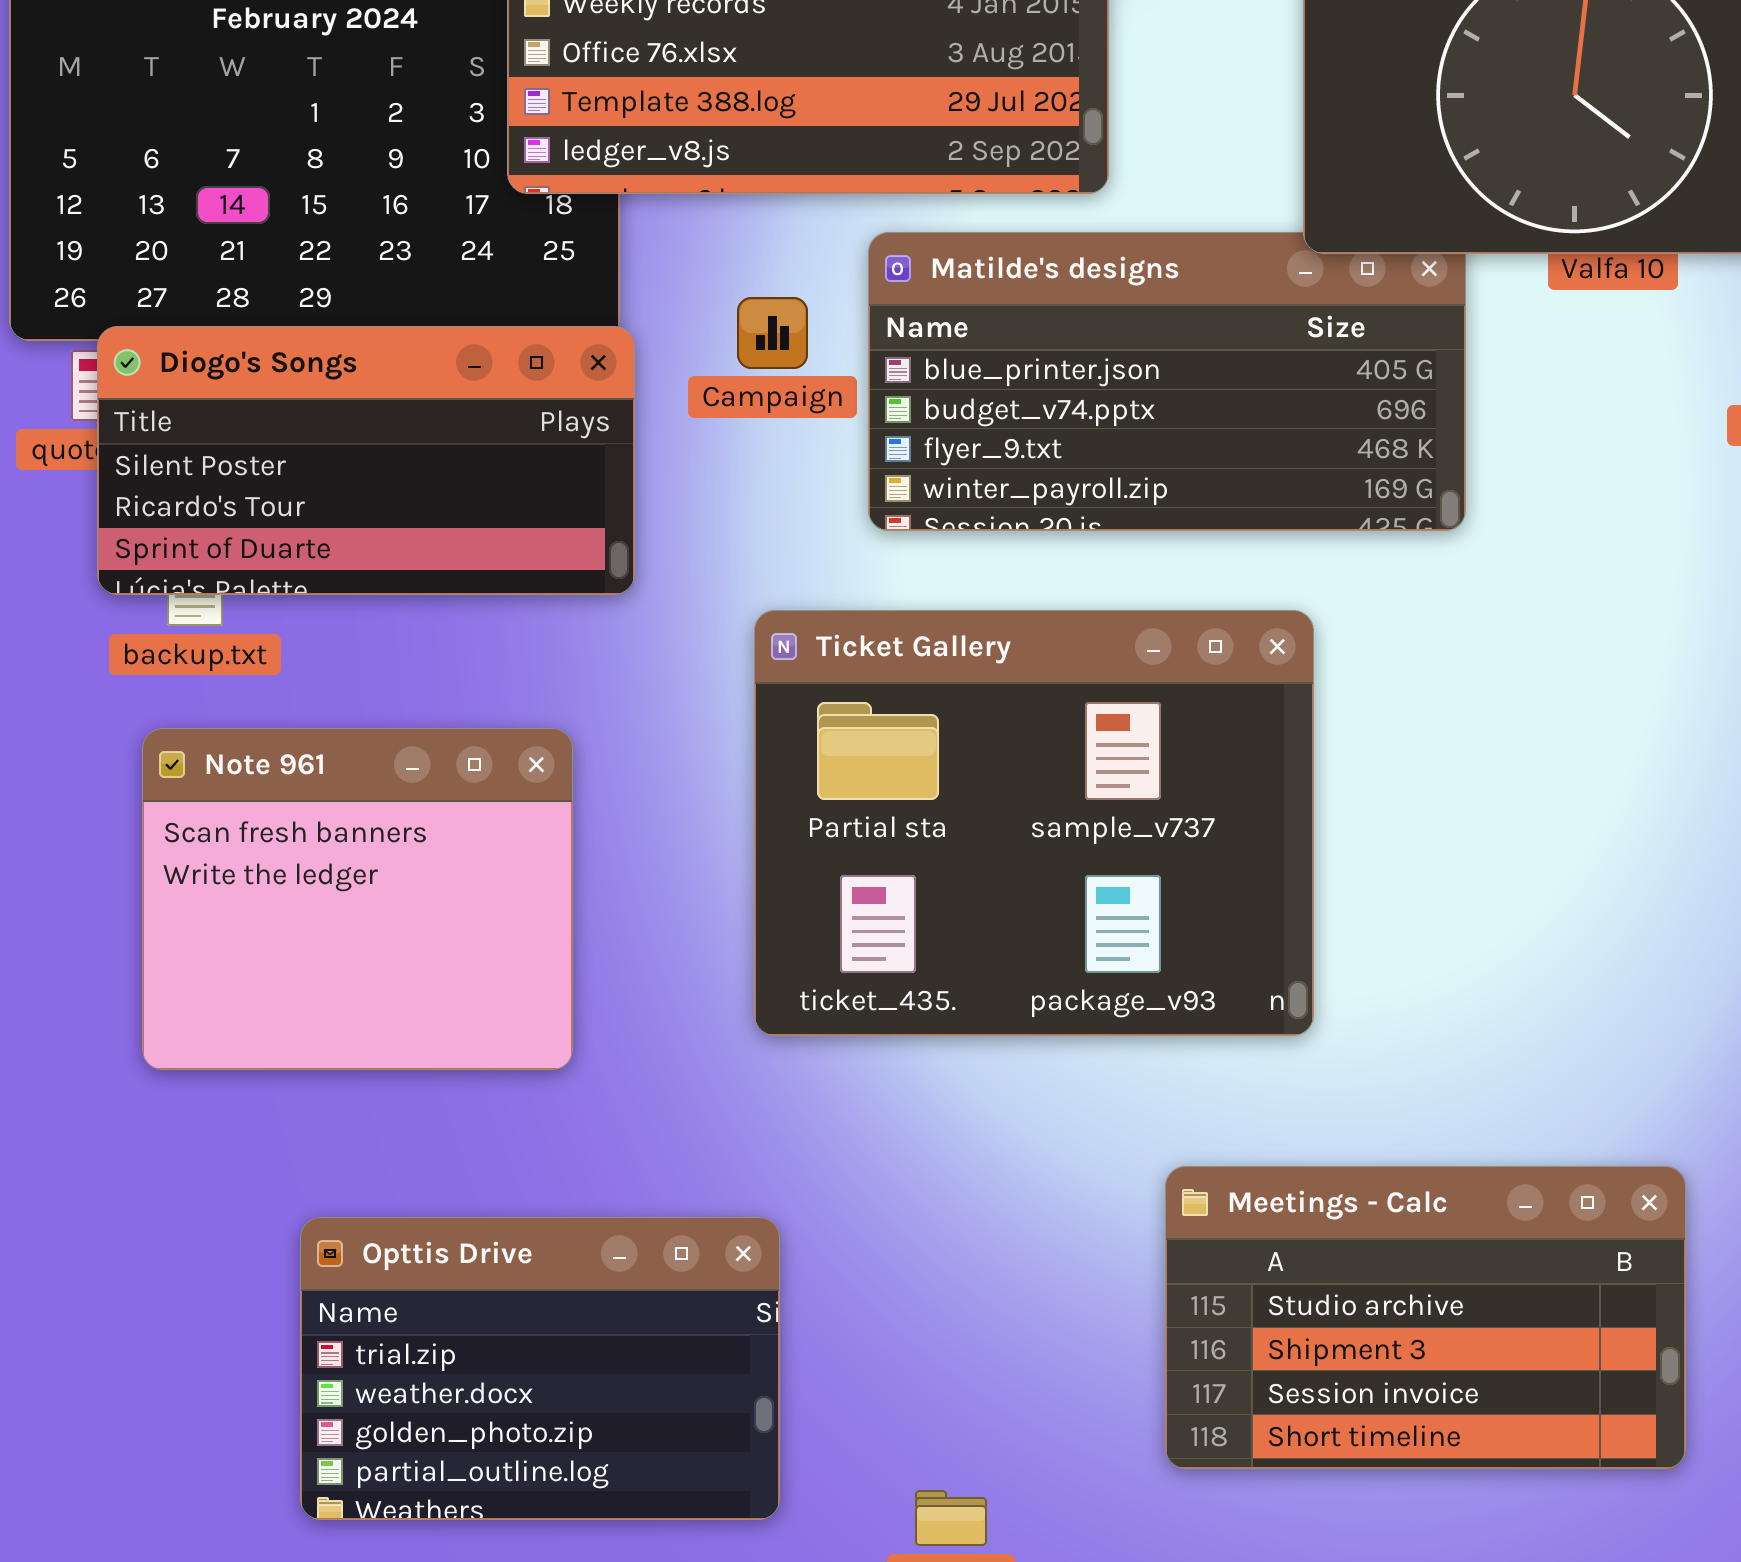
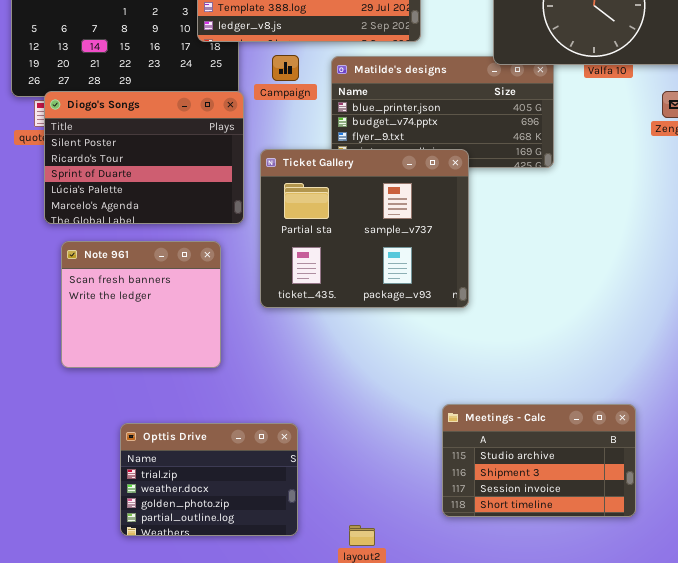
Campaign: [737,297,808,369] -> [272,55,299,81], moved
Diogo's Songs: [97,326,635,595] -> [44,91,244,224], resized
Ticket Gallery: [754,610,1314,1036] -> [260,149,469,308], moved

